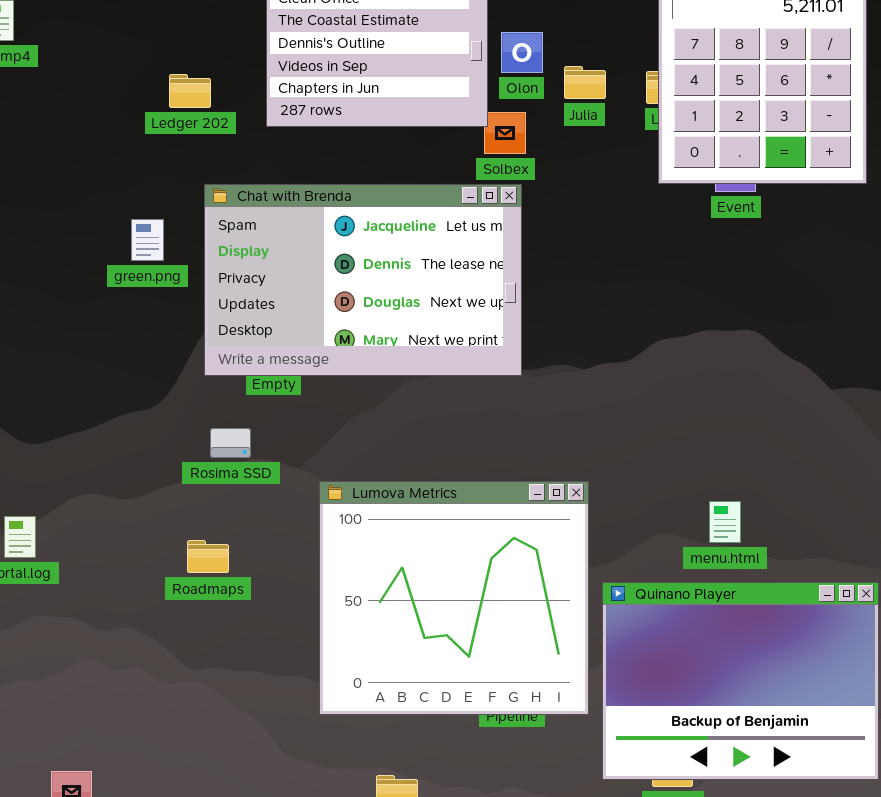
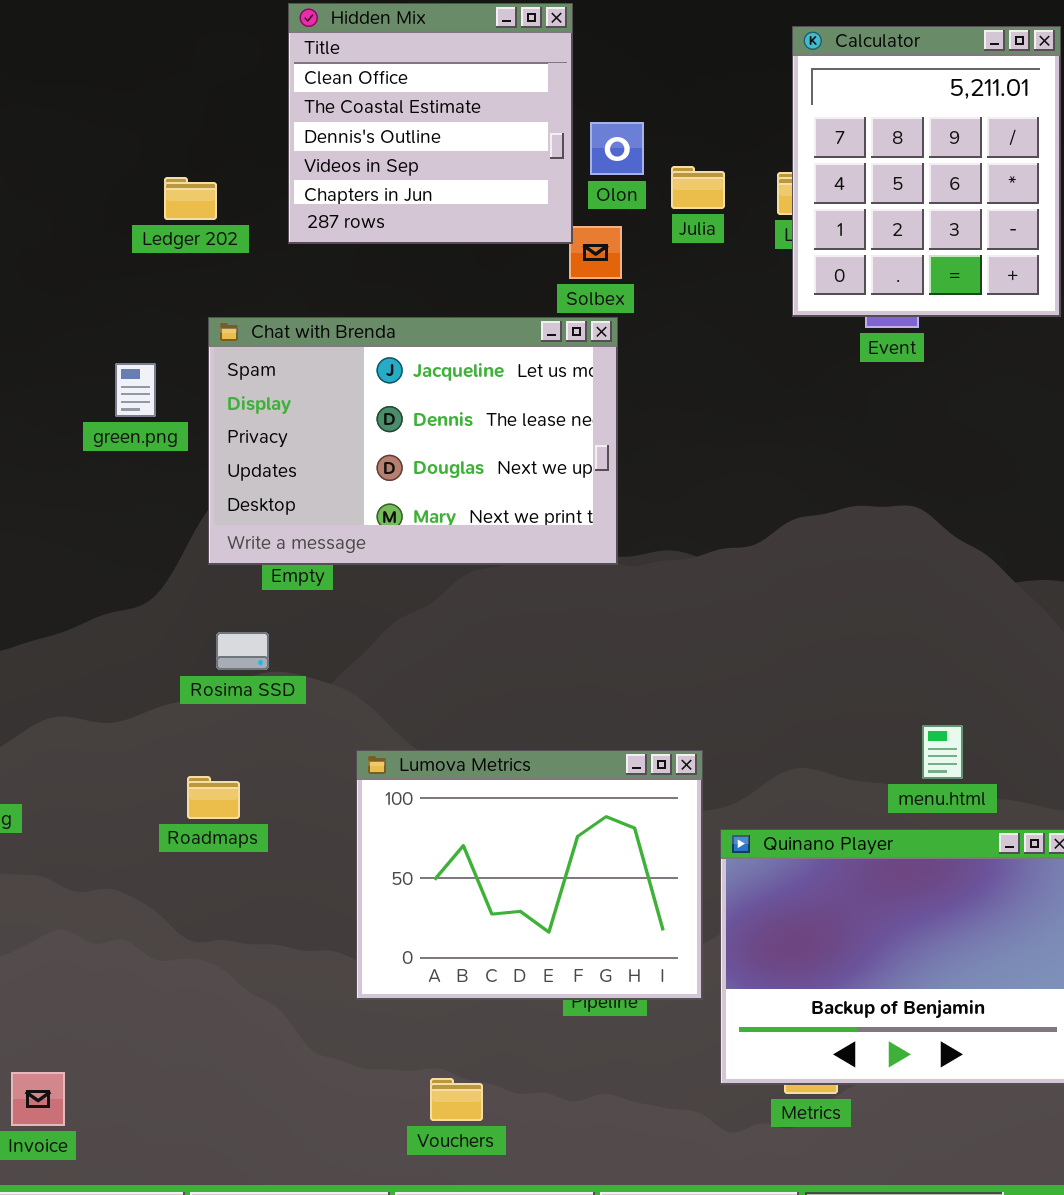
Lumova Metrics: [319,481,589,715] -> [356,750,703,1000], resized
menu.html: [709,501,741,543] -> [922,725,963,779], moved

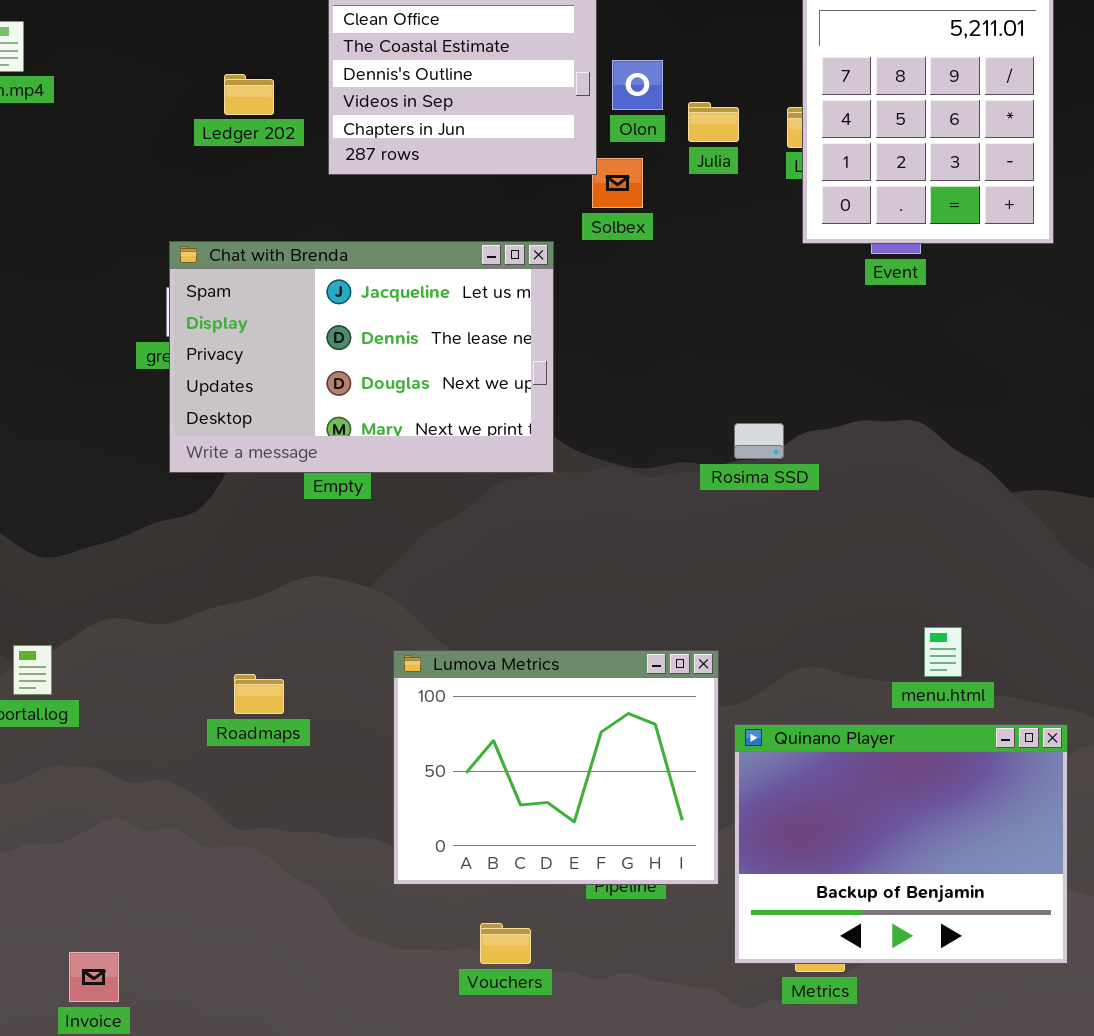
Ledger 202: [164,177,217,220] -> [224,74,274,115], moved
Chat with Brenda: [208,317,618,565] -> [169,241,554,473], moved
Rosima SSD: [216,632,269,670] -> [734,423,784,459], moved
Vouchers: [430,1078,483,1121] -> [480,923,531,964], moved

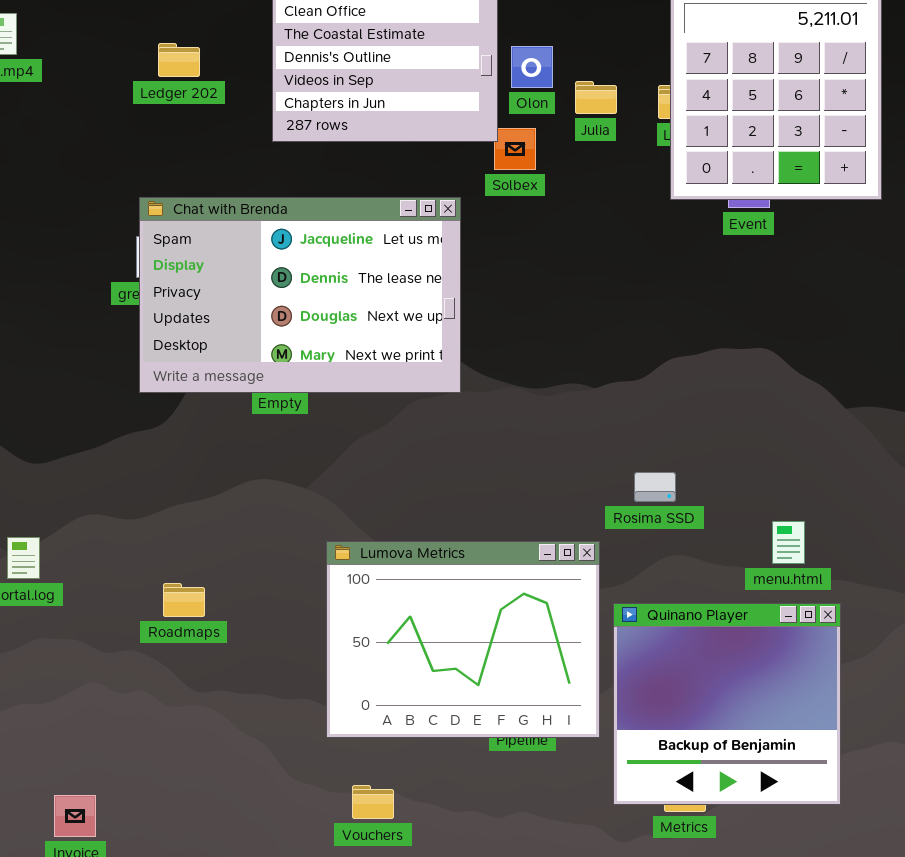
Ledger 202: [224,74,274,115] -> [158,43,200,77], moved
Rosima SSD: [734,423,784,459] -> [634,472,676,502], moved
Roadmaps: [234,674,284,714] -> [163,583,205,617], moved
Quinano Player: [734,724,1068,964] -> [613,603,841,805], resized
Vouchers: [480,923,531,964] -> [352,785,394,819], moved

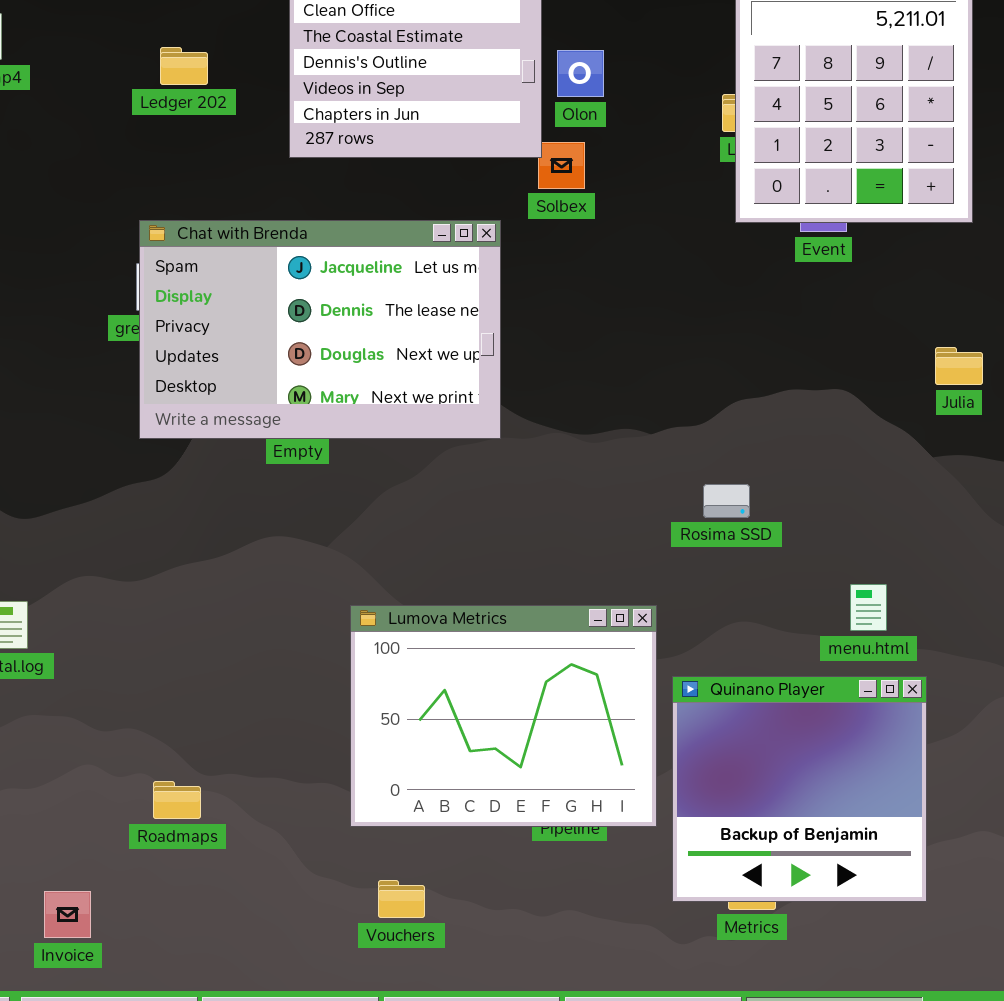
Julia: [575,81,617,114] -> [935,347,983,385], moved
Rosima SSD: [634,472,676,502] -> [703,484,750,518], moved
Roadmaps: [163,583,205,617] -> [153,781,201,819], moved

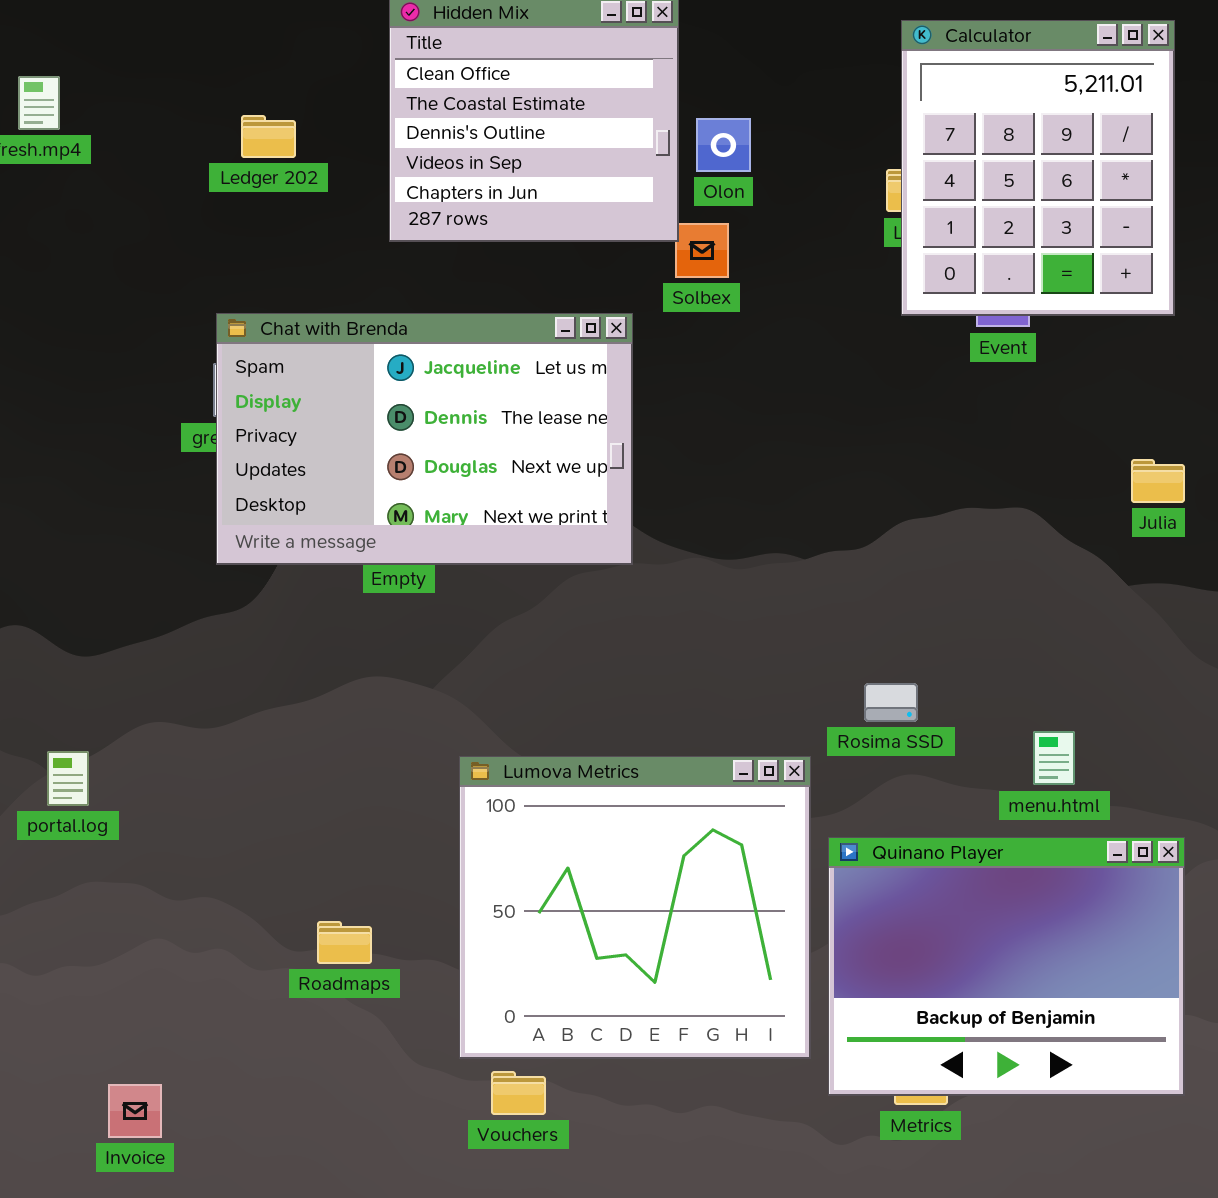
Rosima SSD: [703,484,750,518] -> [864,683,918,722], moved
Lumova Metrics: [350,605,657,827] -> [459,756,811,1059], resized
Quinano Player: [672,676,927,902] -> [828,837,1185,1096], resized
Roadmaps: [153,781,201,819] -> [317,921,372,964], moved

